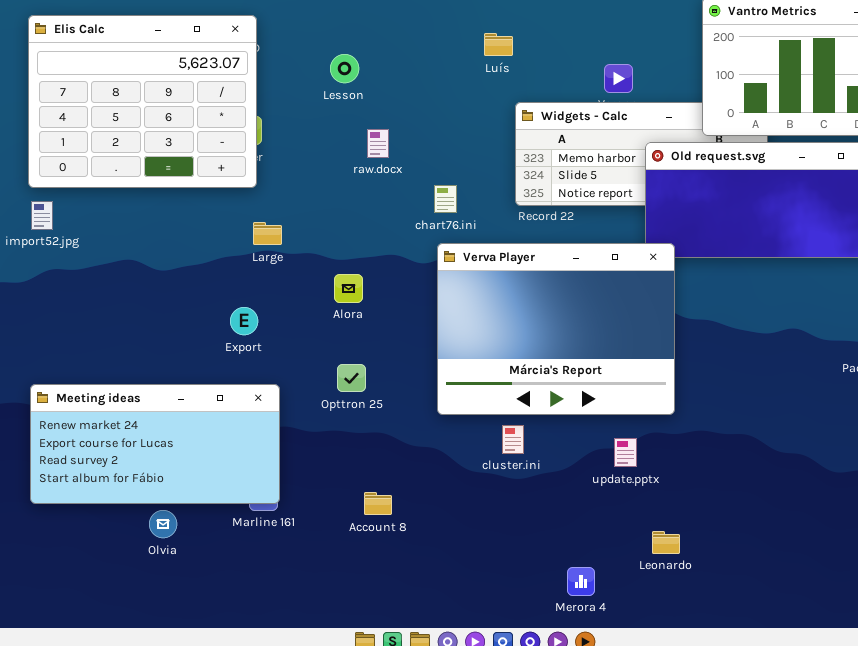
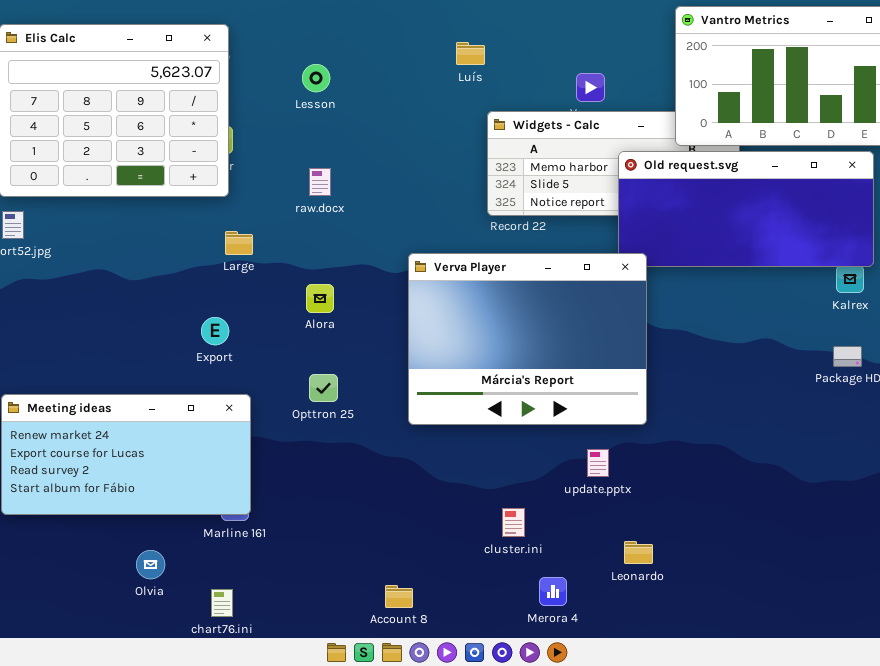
raw.docx: [367,129,389,158] -> [309,168,331,196], moved
chart76.ini: [434,185,457,213] -> [211,589,233,617], moved
cluster.ini: [502,425,524,454] -> [502,508,525,537], moved
Account 8: [364,492,392,515] -> [385,585,413,608], moved
Olvia: [149,510,177,538] -> [136,550,165,579], moved

